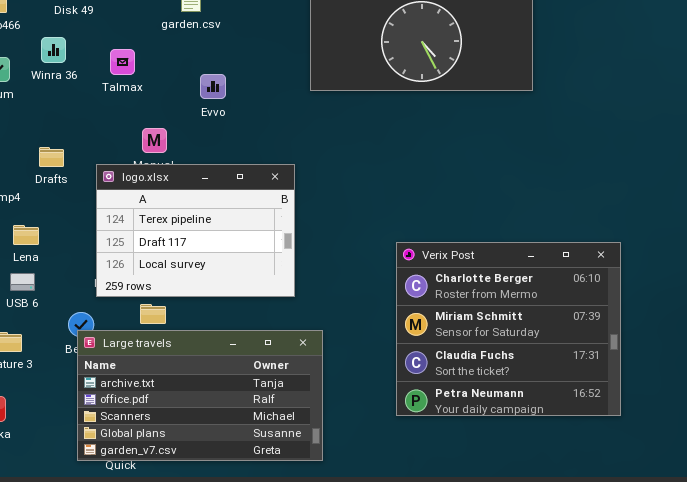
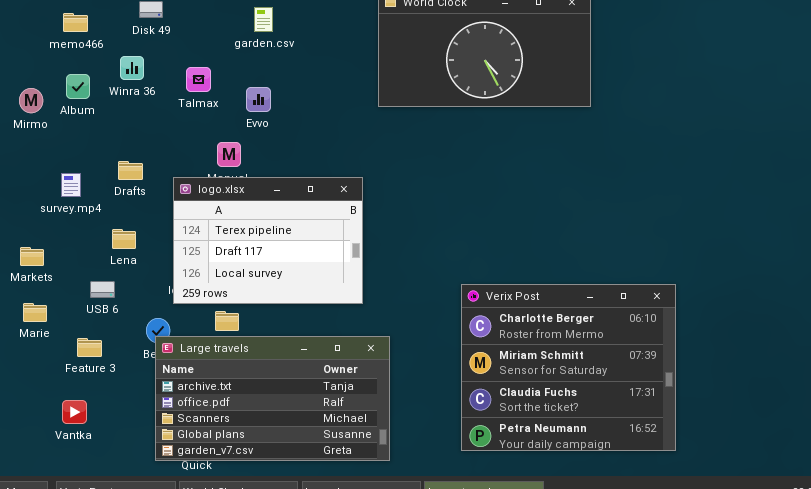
Evvo: [200,74,226,99] -> [246,87,271,112], moved
Lena: [13,225,39,245] -> [112,229,136,249], moved
Verix Post: [396,242,621,416] -> [461,284,676,451], moved

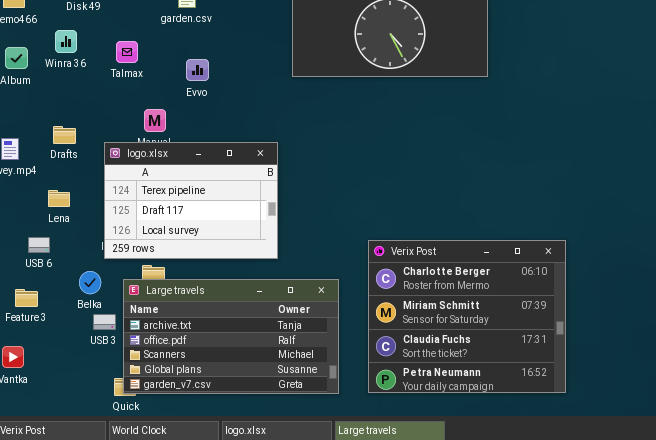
Evvo: [246,87,271,112] -> [186,59,209,81], moved
Large travels: [155,336,390,461] -> [123,279,339,394], moved

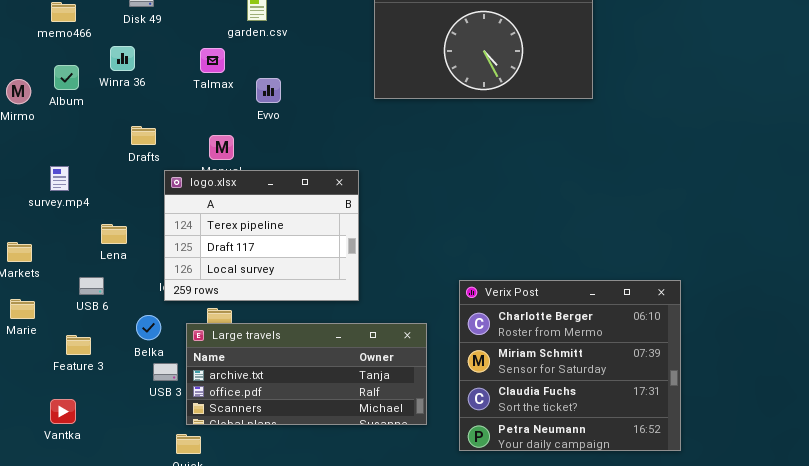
Talmax: [116,41,138,63] -> [200,48,225,73], moved
Drafts: [53,126,76,144] -> [131,126,156,145], moved
Large travels: [123,279,339,394] -> [186,323,427,425], resized

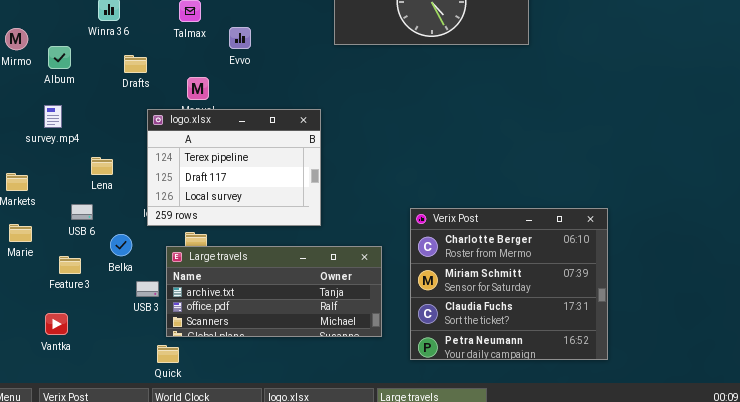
Album: [54,65,79,90] -> [48,46,71,69], moved
Drafts: [131,126,156,145] -> [124,55,147,73], moved
Belka: [136,315,161,340] -> [110,234,132,256], moved

